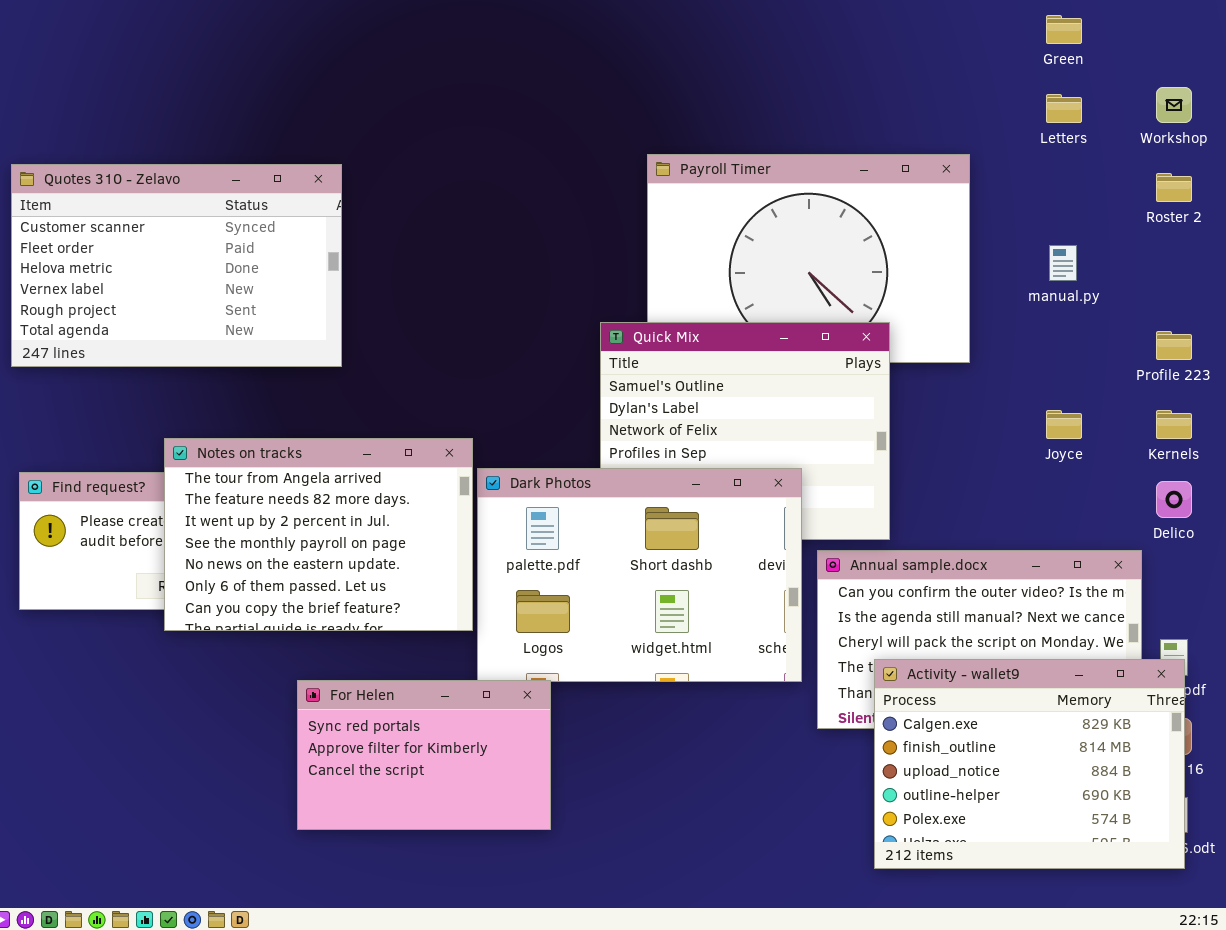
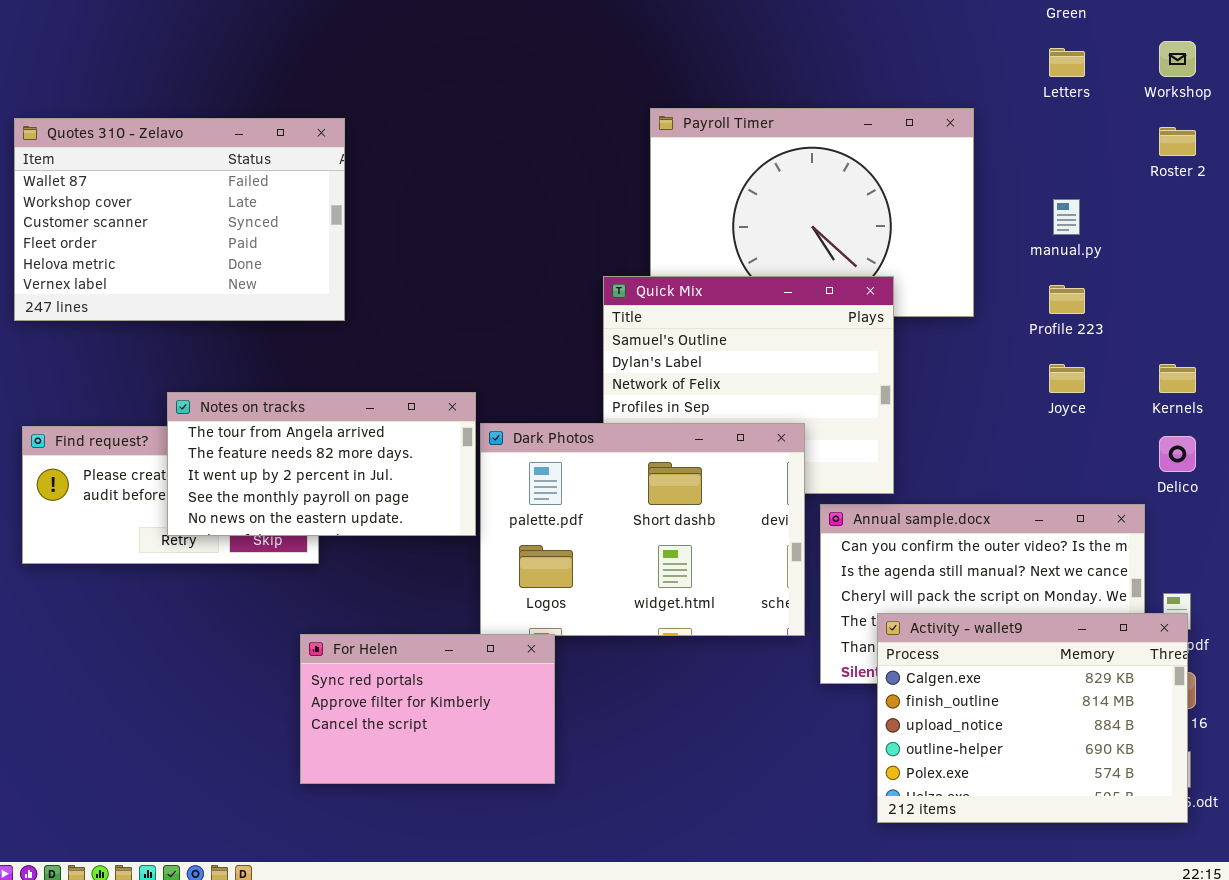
Quotes 310 - Zelavo: [11,164,342,367] -> [14,118,345,321], scrolled up 2 rows
Profile 223: [1156,331,1192,360] -> [1049,285,1085,314], moved
Notes on tracks: [164,438,473,631] -> [167,392,476,536], resized

